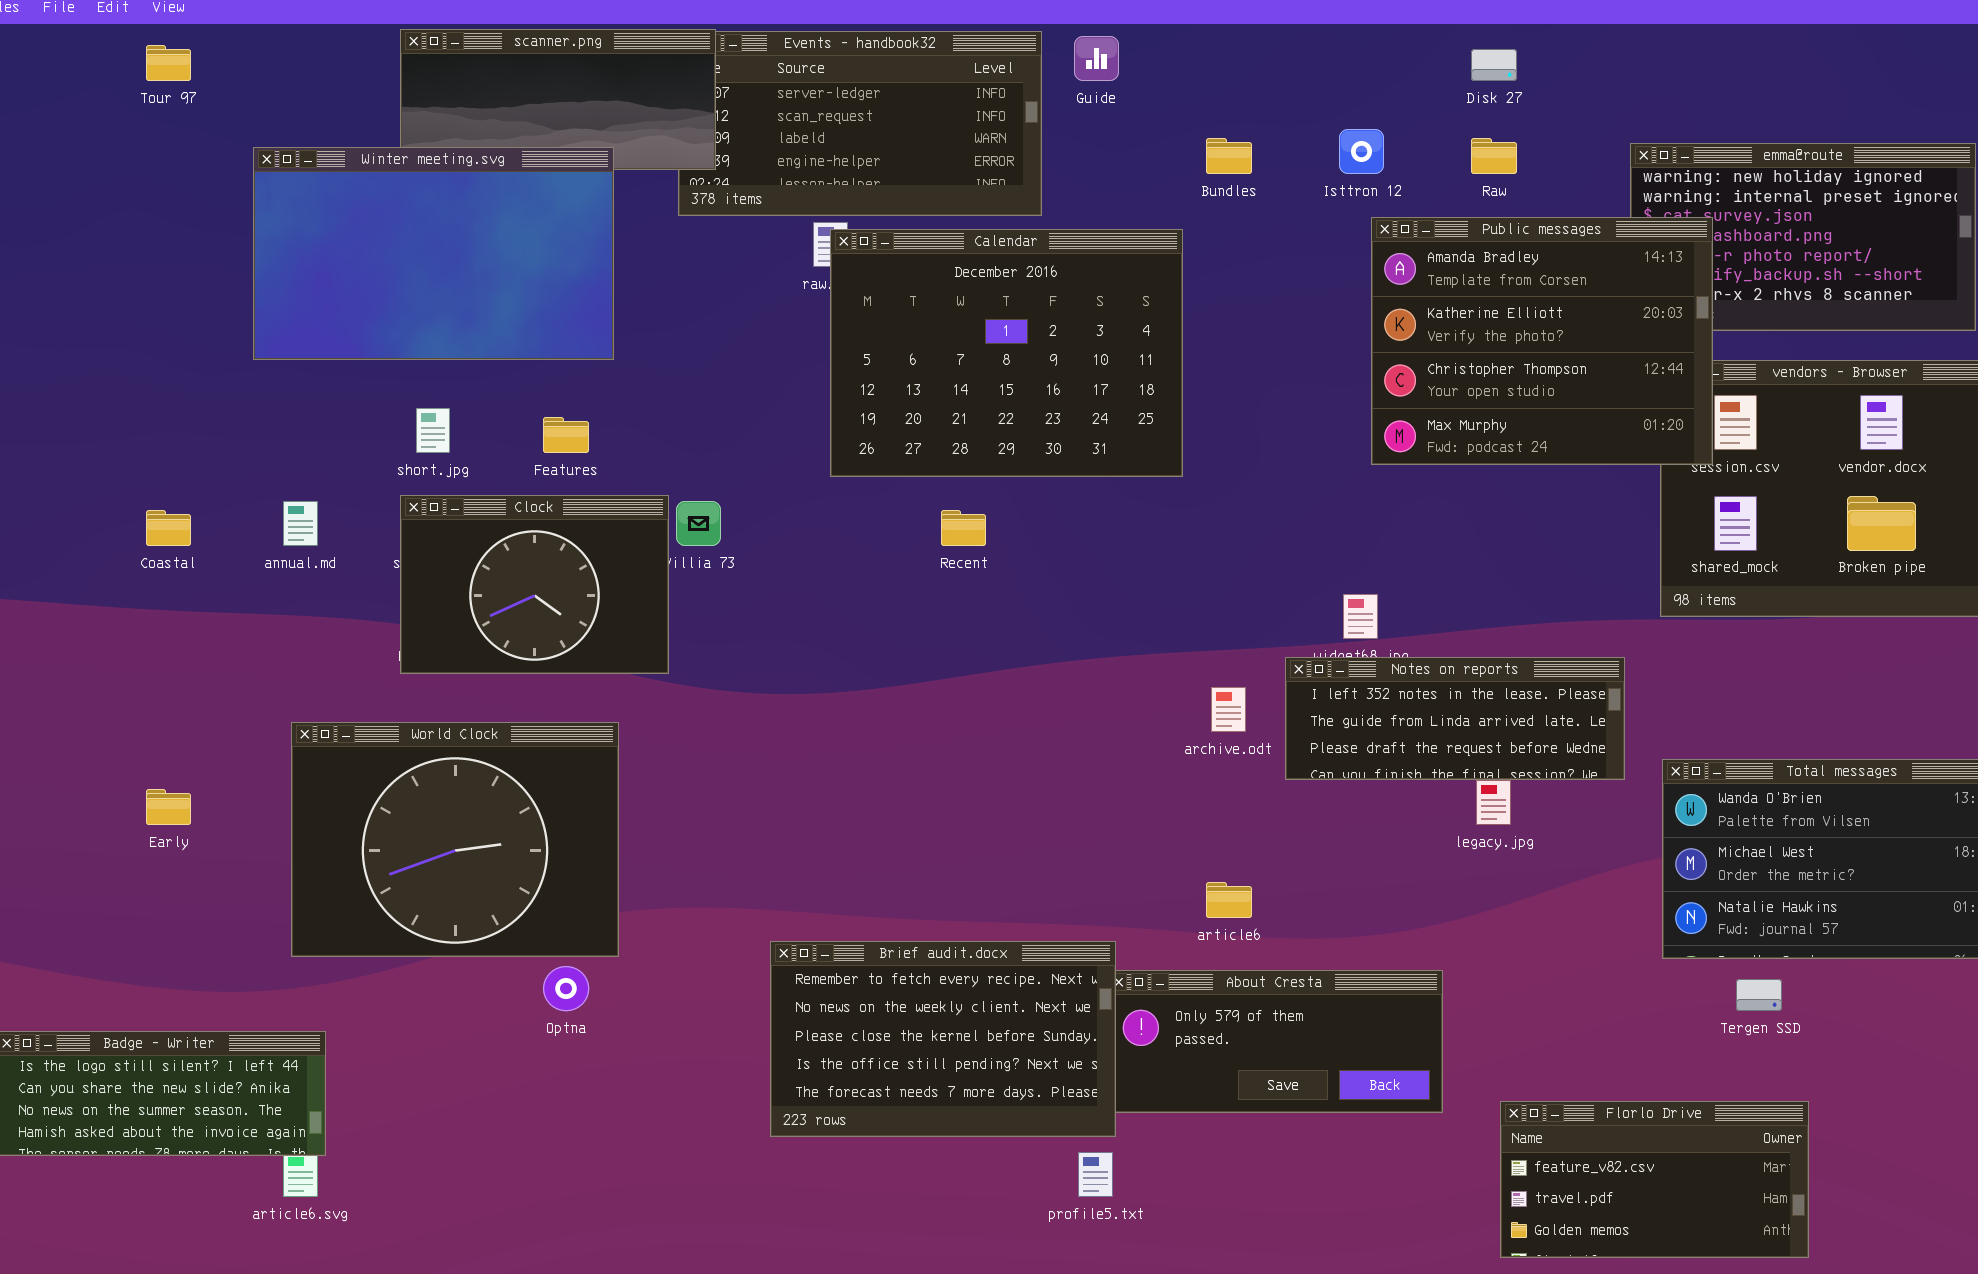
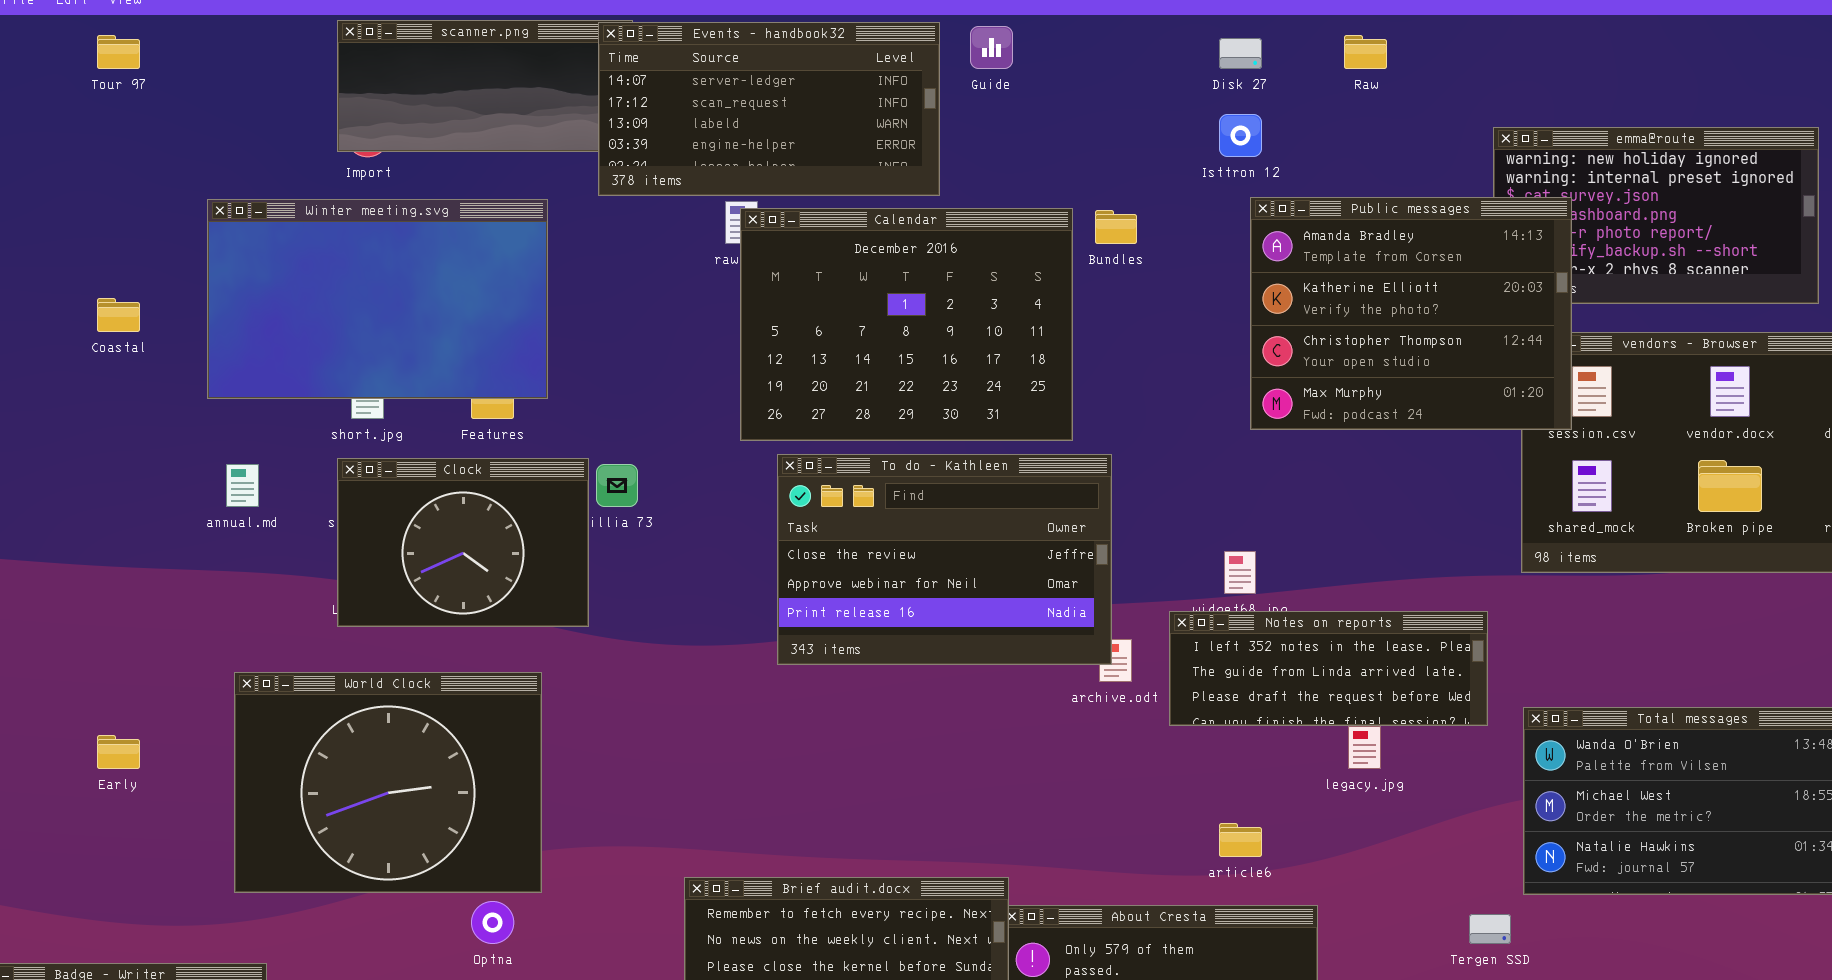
Events - handbook32: [678,31,1042,216] -> [598,22,940,196], raised
Disk 27: [1471,49,1517,81] -> [1219,38,1262,69], moved
Bundles: [1206,138,1252,174] -> [1095,210,1137,244], moved
Raw: [1471,138,1517,174] -> [1344,35,1387,69], moved
Winter meeting.svg: [253,147,614,360] -> [207,199,548,399], moved
To do - Kathleen: none -> [777,454,1112,665], opened
Coastal: [146,510,191,546] -> [97,298,140,332], moved
article6: [1206,882,1252,918] -> [1219,823,1262,857], moved
Tergen SSD: [1736,979,1782,1011] -> [1469,914,1511,944], moved

